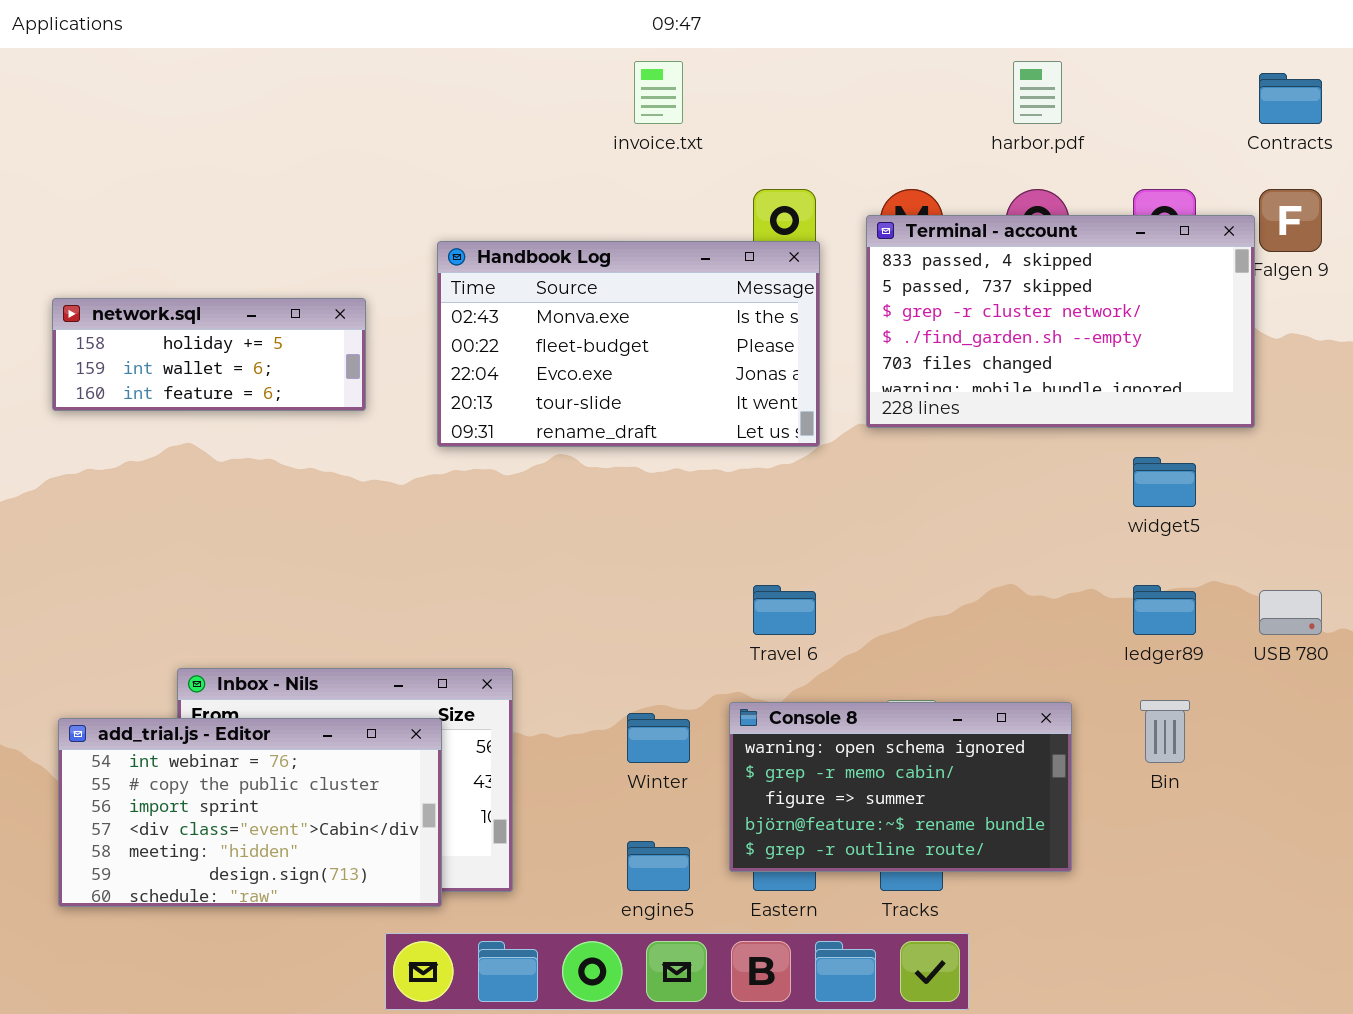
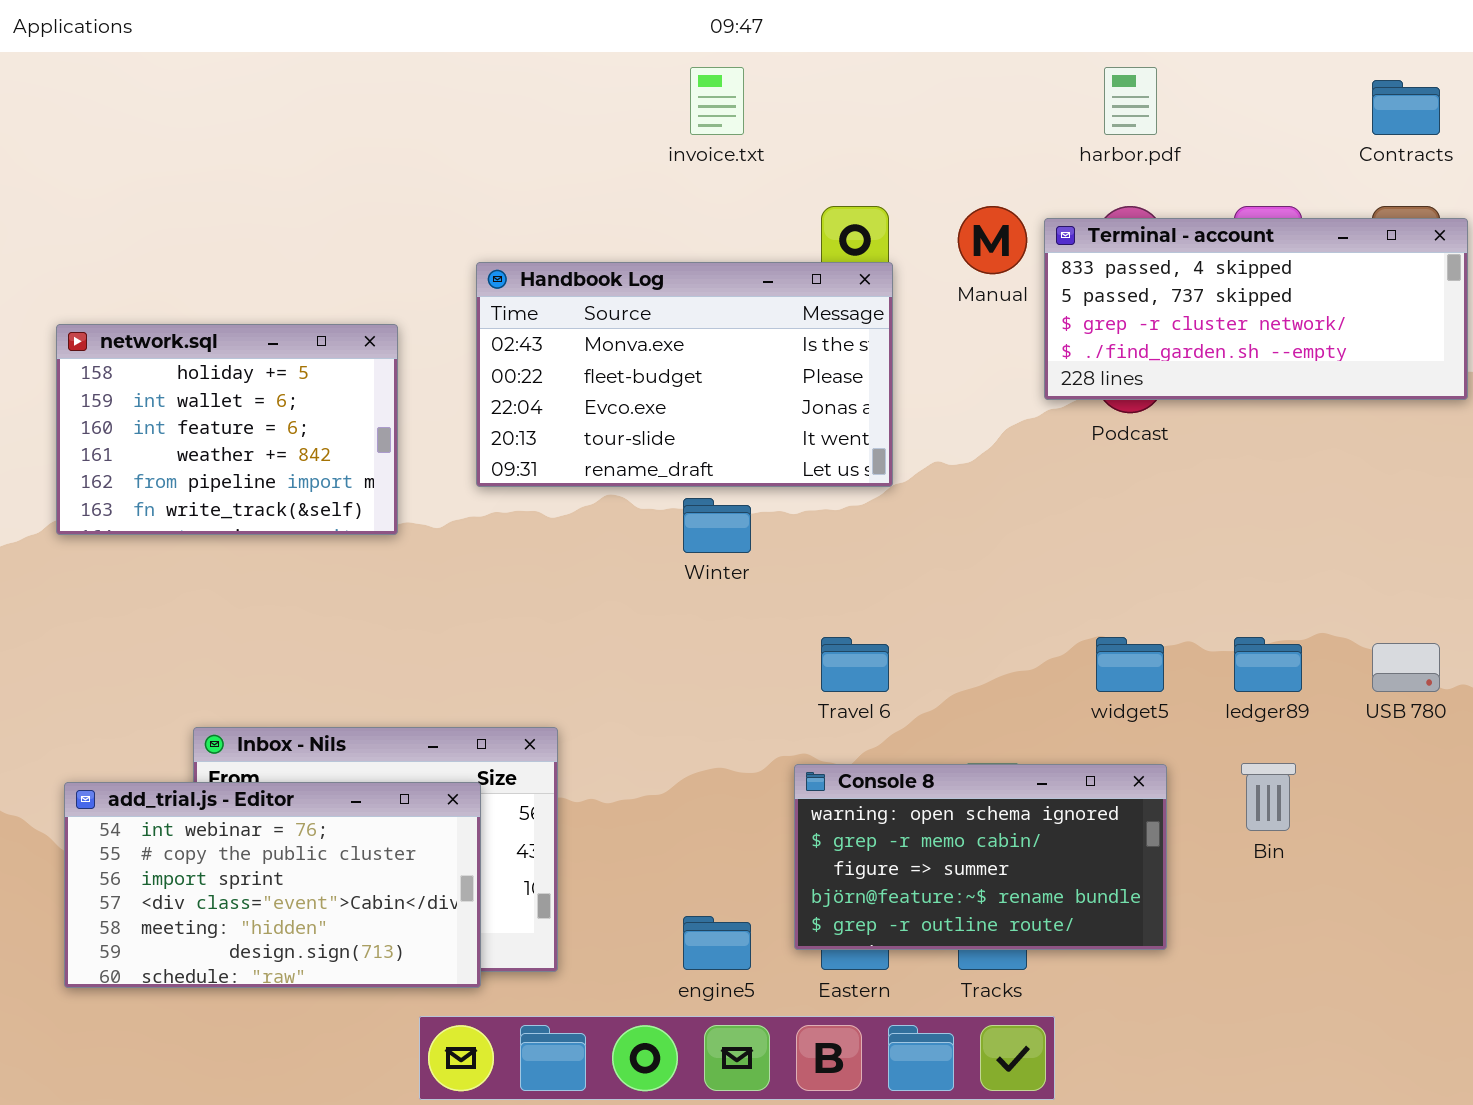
Terminal - account: [866,215,1255,428] -> [1044,218,1468,400], moved, resized
network.sql: [52,298,366,411] -> [56,324,398,535], resized
widget5: [1133,457,1196,507] -> [1096,637,1164,692], moved
Winter: [627,713,690,763] -> [683,498,751,553], moved

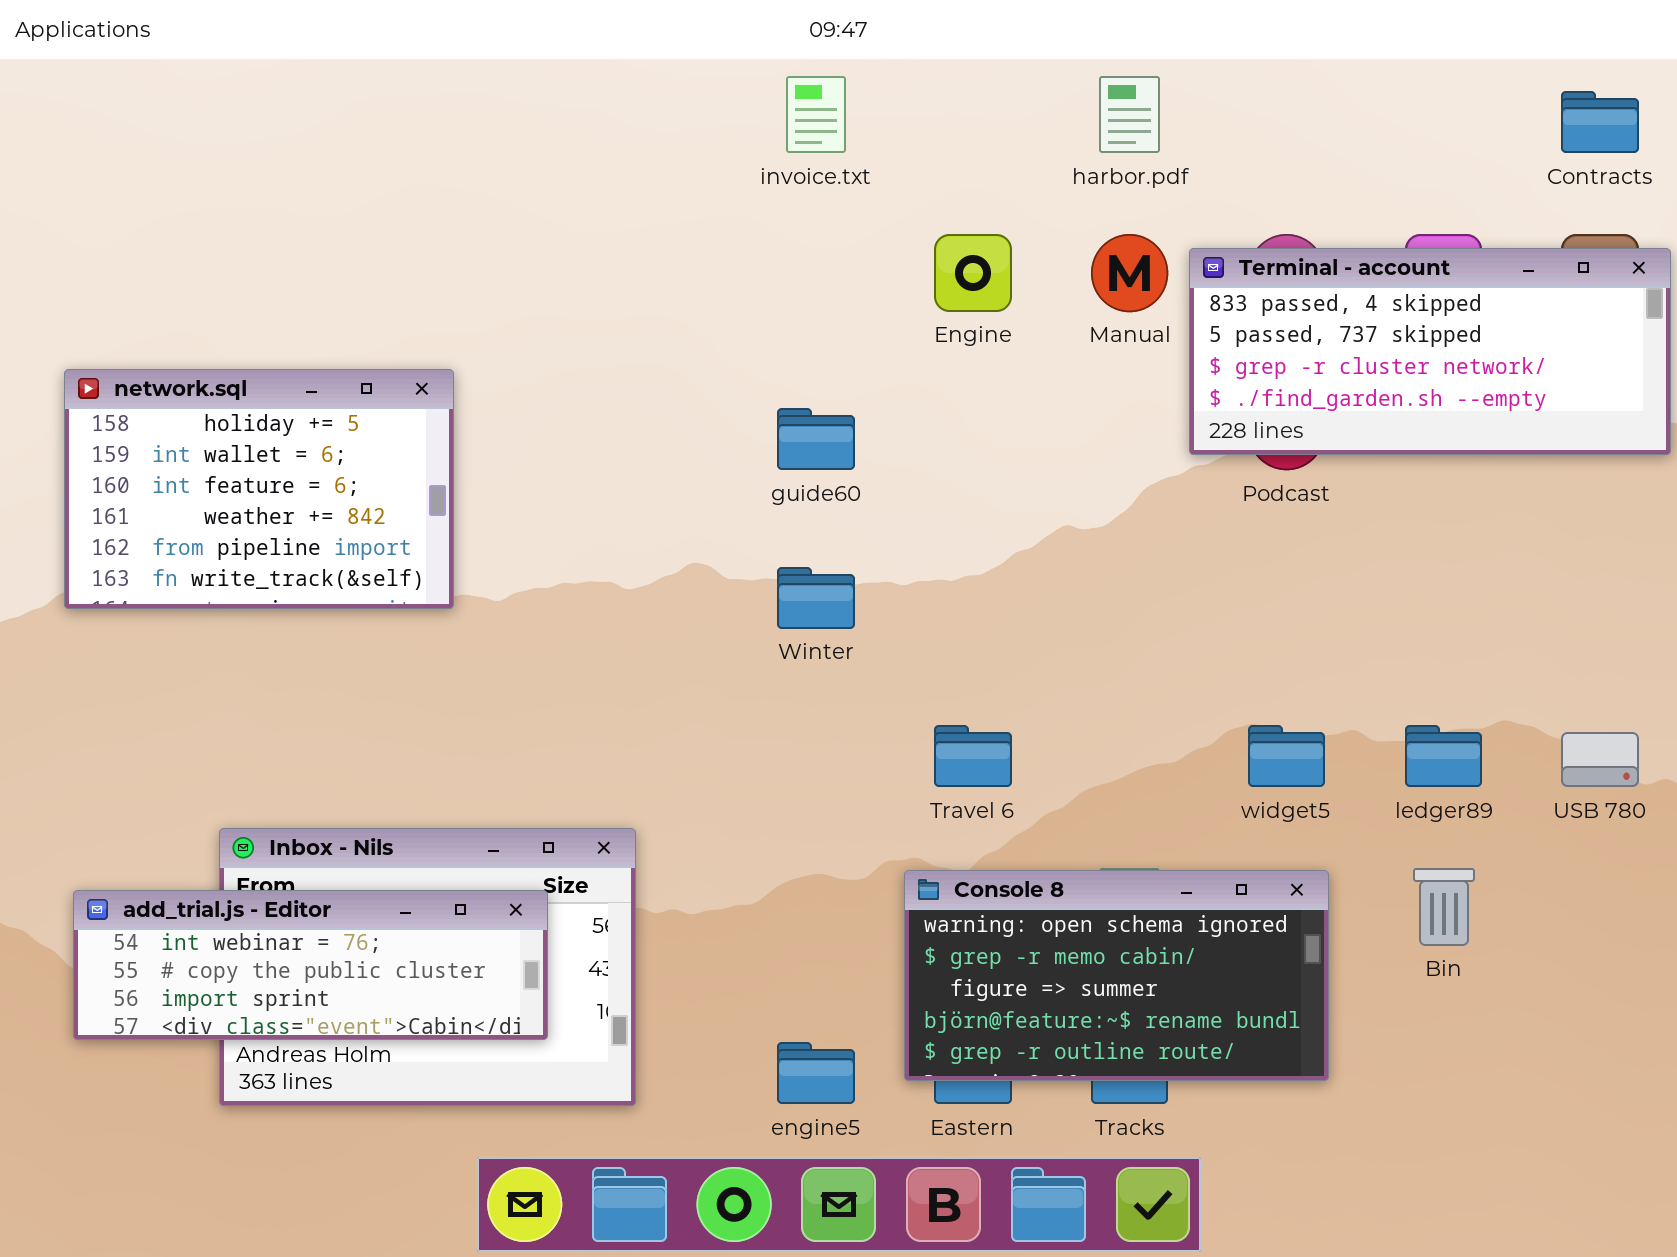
harbor.pdf: [1104,67,1157,135] -> [1099,76,1160,153], moved
Handbook Log: [476,262,893,487] -> none, closed
add_trial.js - Editor: [64,782,481,988] -> [73,890,548,1040], resized

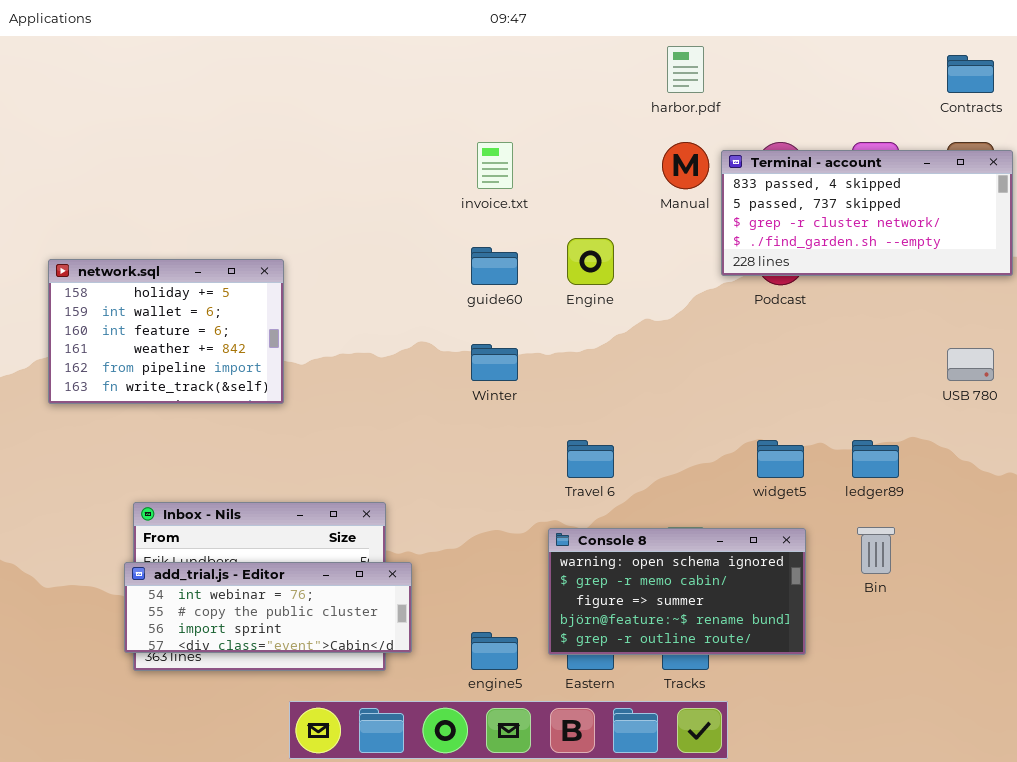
invoice.txt: [786,76,846,153] -> [477,142,513,189], moved
Engine: [934,234,1012,312] -> [567,238,614,285], moved
network.sql: [64,369,454,609] -> [48,259,284,404], moved
USB 780: [1561,732,1639,787] -> [947,348,994,381], moved
add_trial.js - Editor: [73,890,548,1040] -> [124,562,412,653], moved

